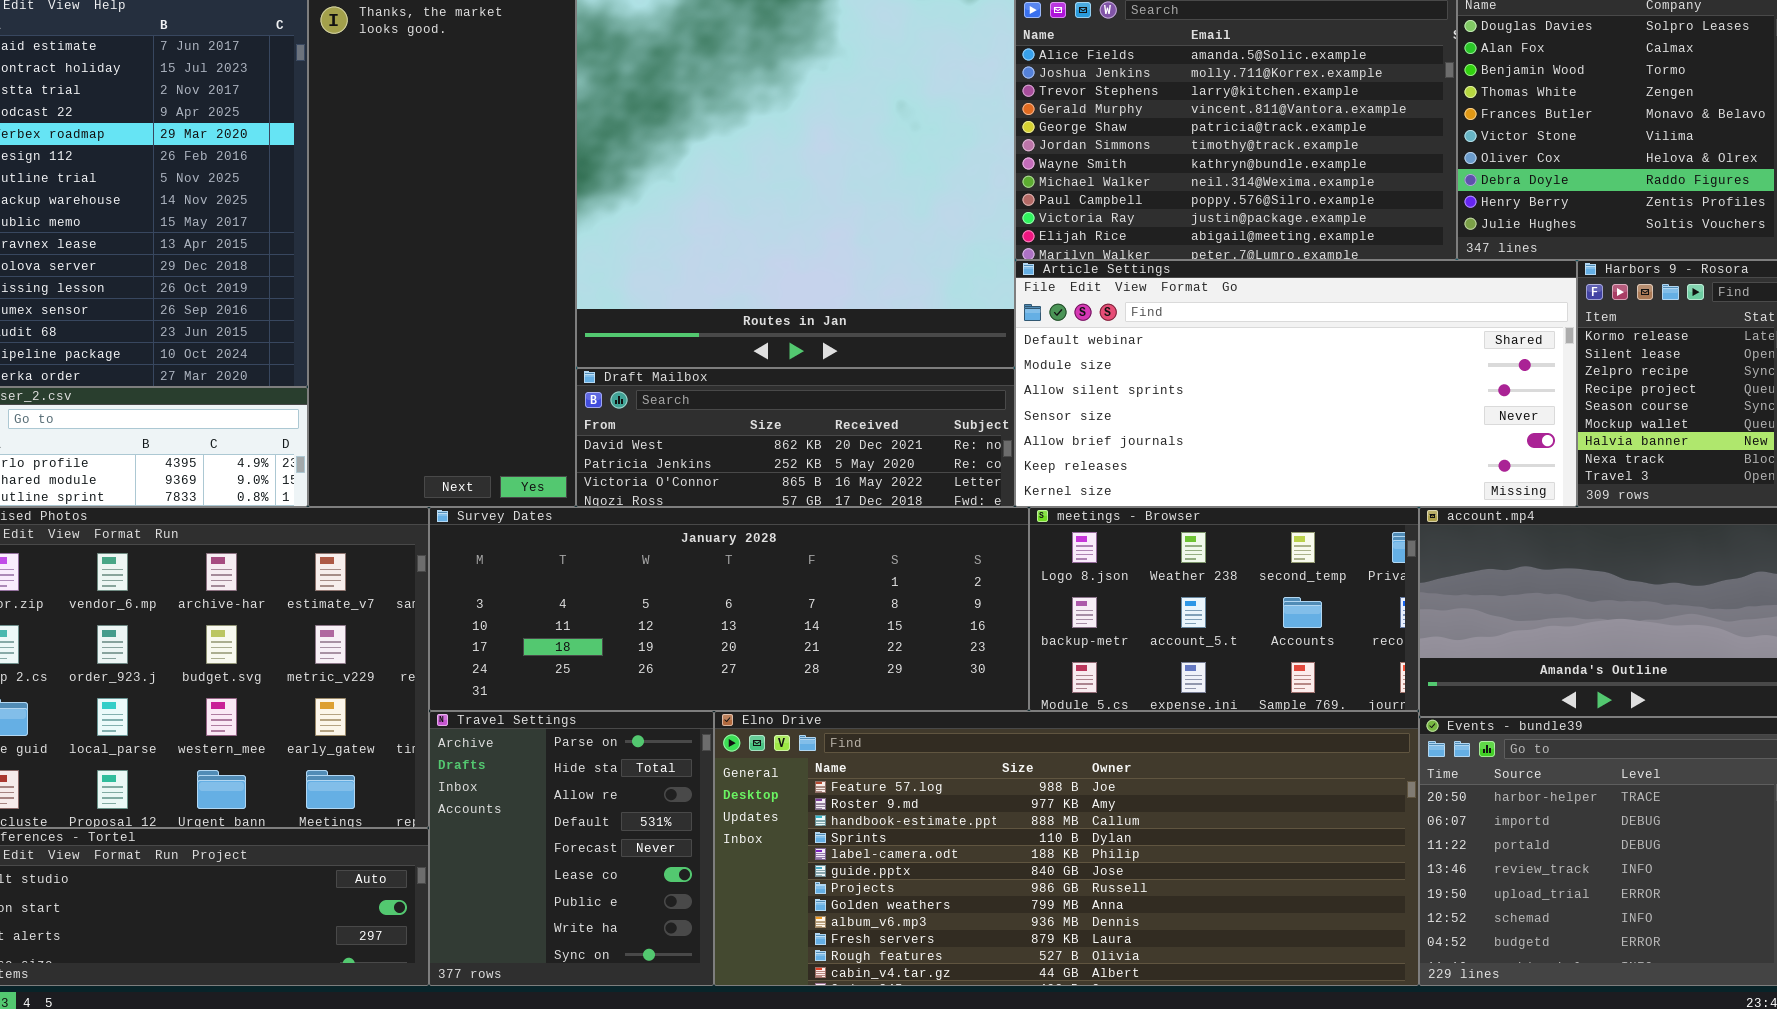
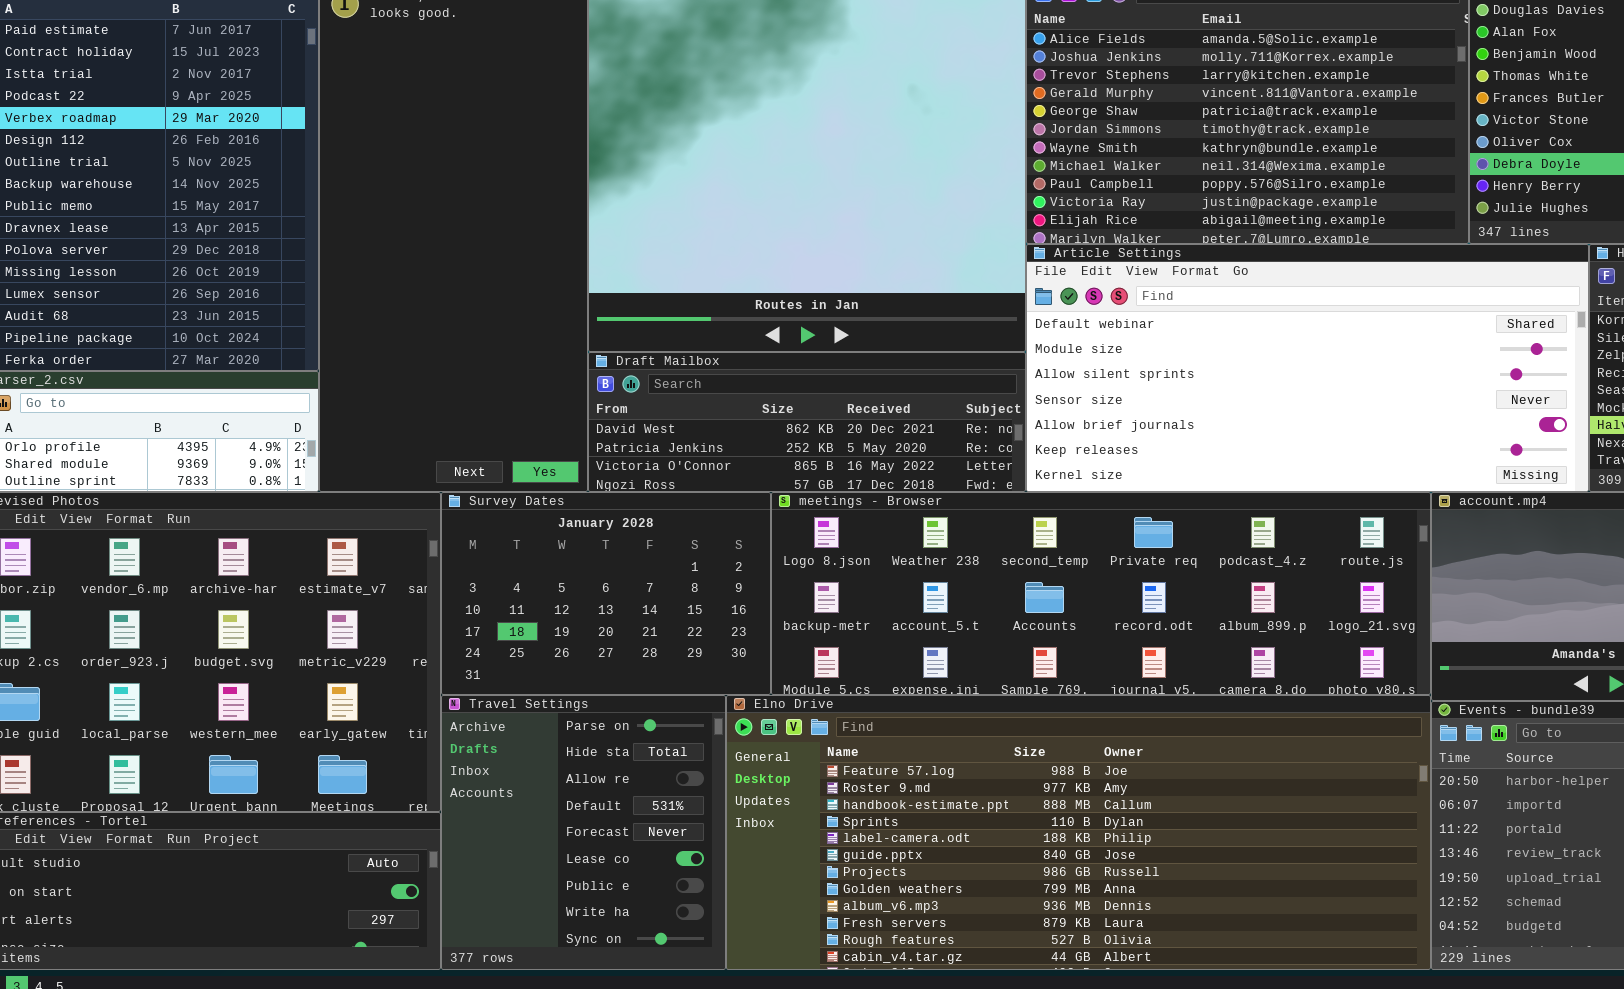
Survey Dates: [429,507,1029,711] -> [441,492,771,695], resized
meetings - Browser: [1029,507,1419,711] -> [771,492,1431,695], resized

